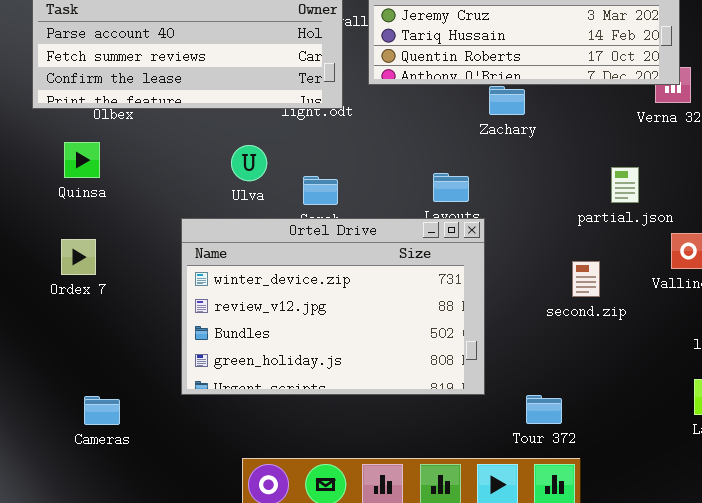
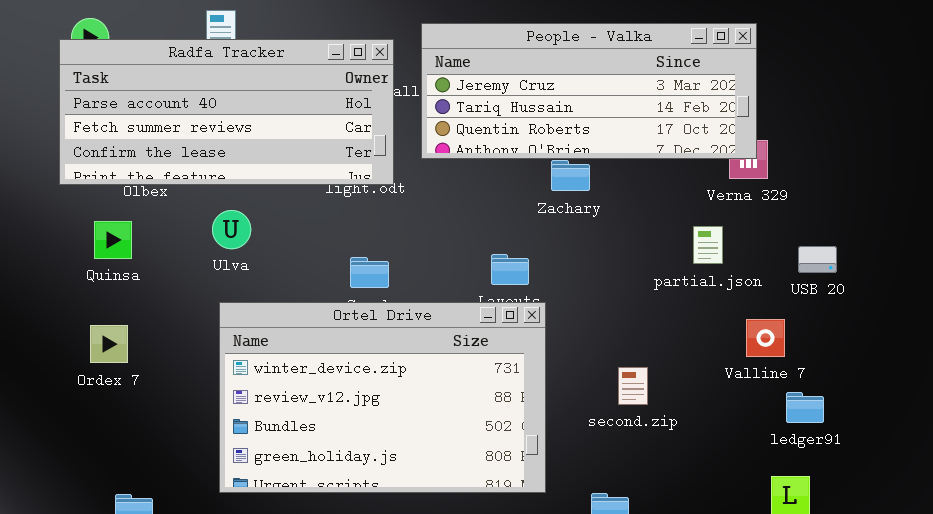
Ulva: [231,145,267,181] -> [212,210,251,249], moved
partial.json: [611,167,639,203] -> [693,226,723,264], moved
second.zip: [572,261,600,297] -> [618,367,648,405], moved

